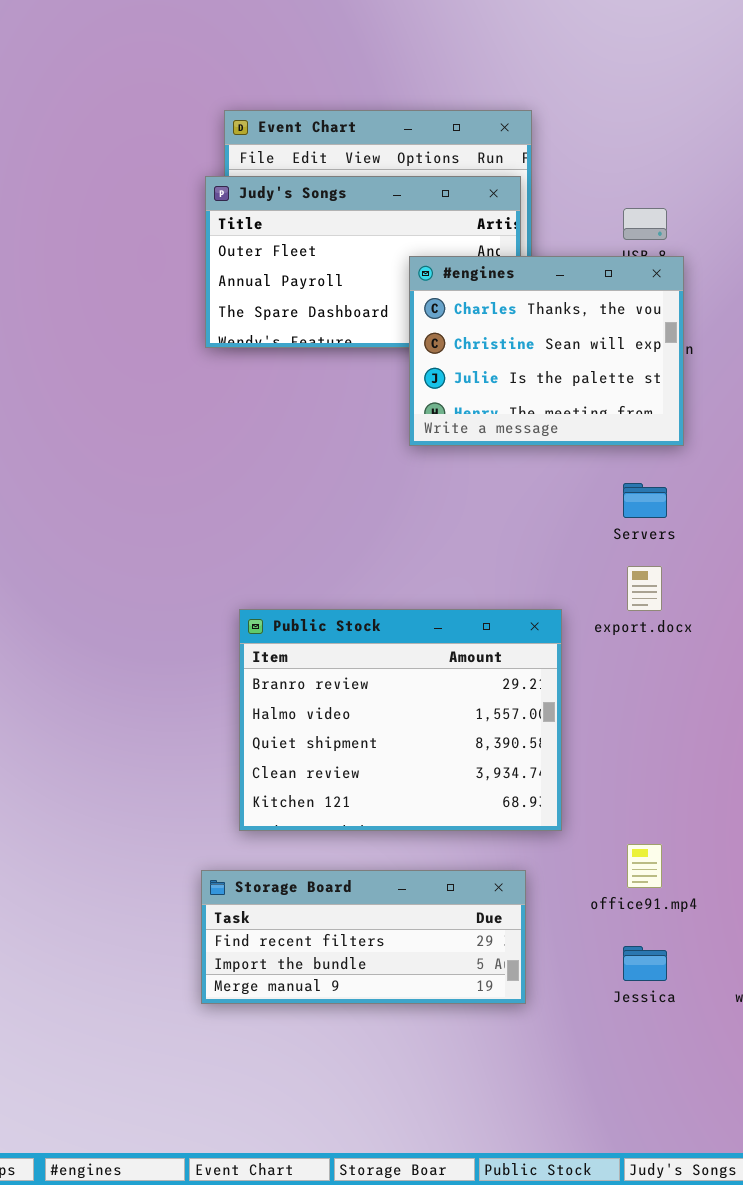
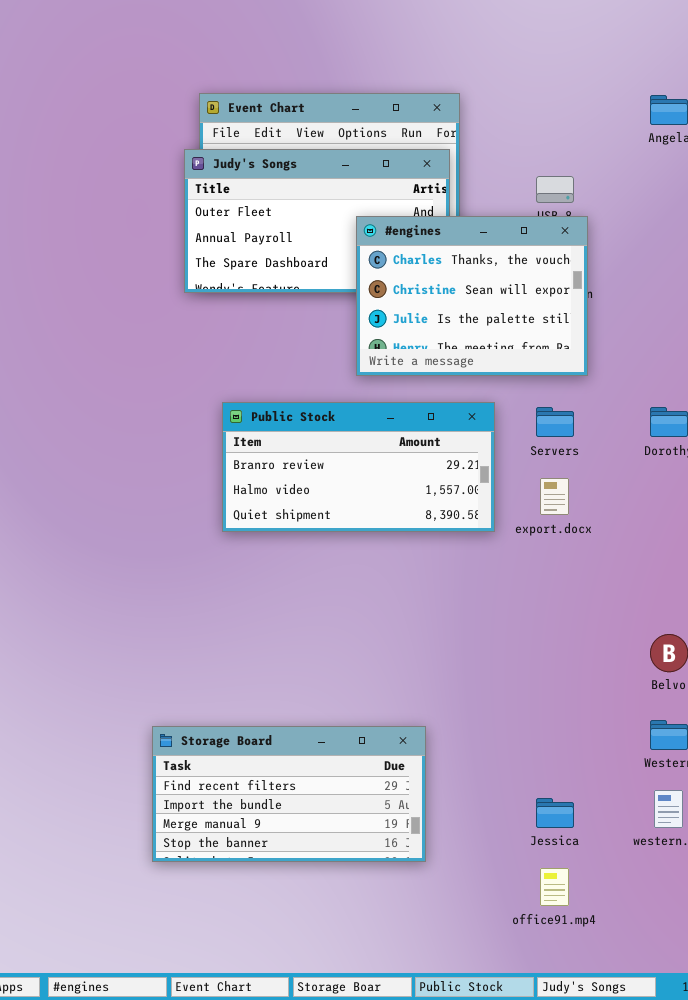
Public Stock: [239,609,562,831] -> [222,402,495,532], moved, resized
office91.mp4: [627,844,662,888] -> [540,868,569,906], moved
Storage Board: [201,870,526,1004] -> [152,726,426,862], moved, resized

